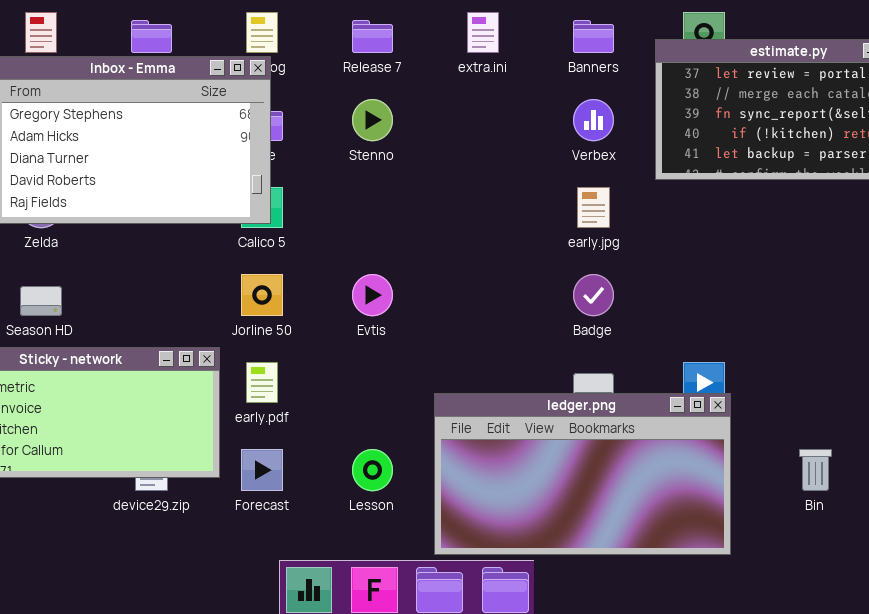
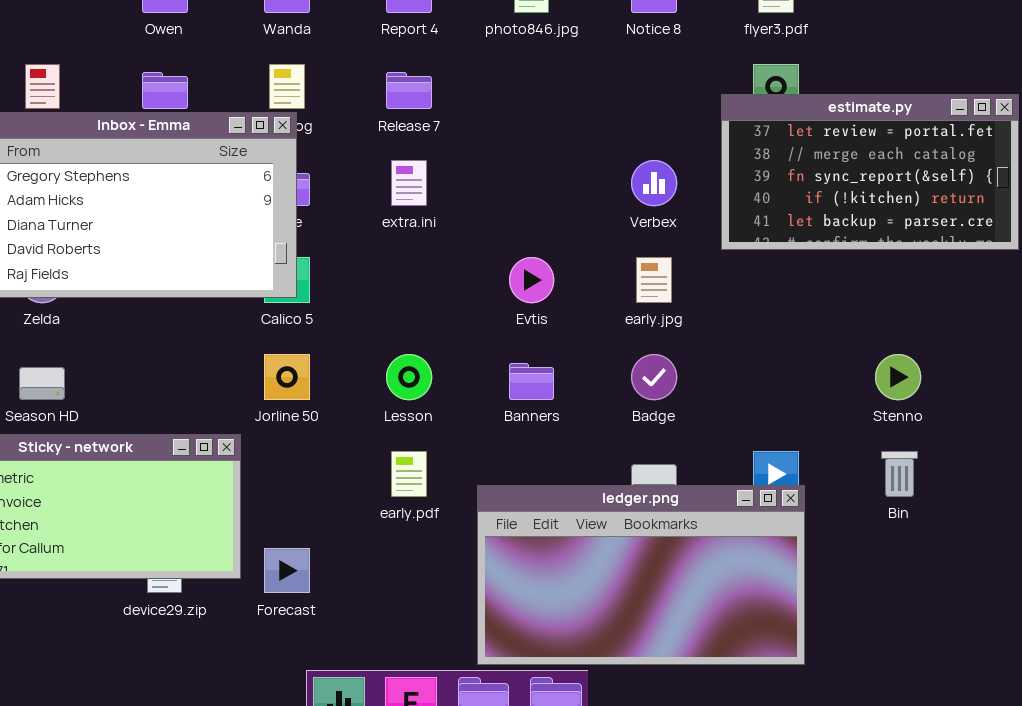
extra.ini: [467,12,499,53] -> [391,160,427,206], moved
Banners: [573,20,614,53] -> [509,363,554,400], moved
Stenno: [352,99,393,141] -> [875,354,921,400], moved
Evtis: [352,274,393,316] -> [509,257,554,303], moved
early.pdf: [246,362,278,403] -> [391,451,427,497], moved
Lesson: [352,449,393,491] -> [386,354,432,400], moved
Bin: [799,449,832,491] -> [881,451,918,497], moved

